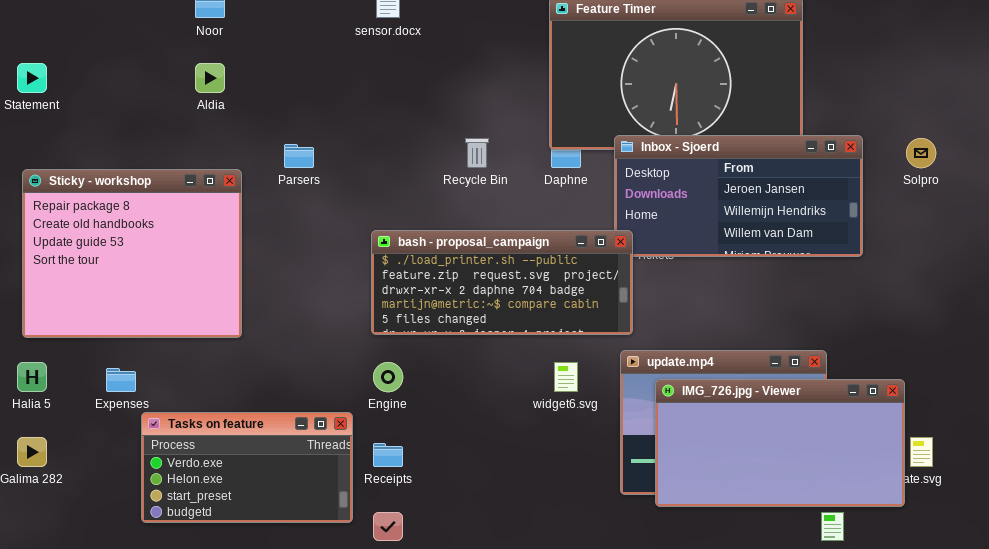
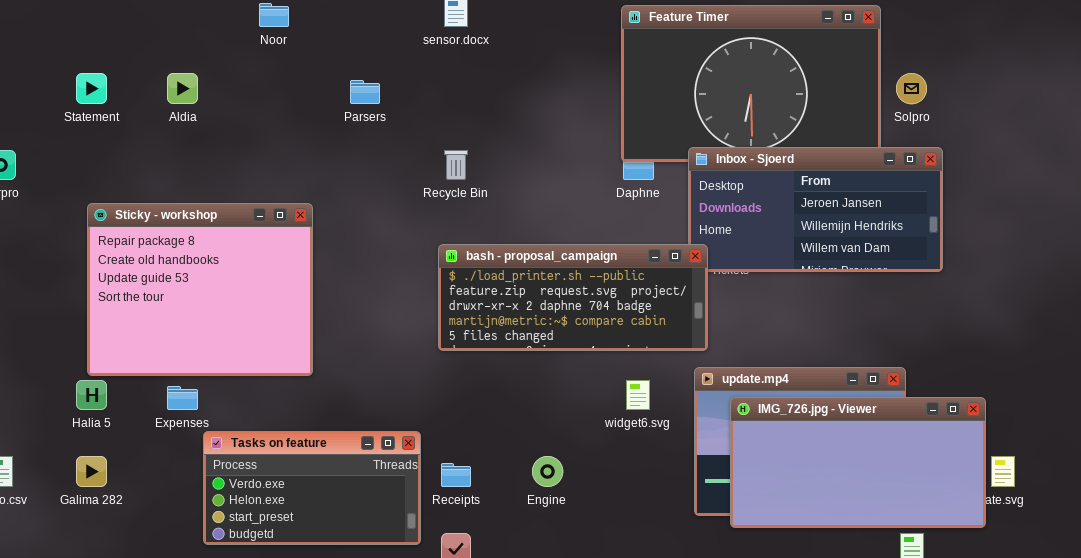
Aldia: [195,63,225,93] -> [167,73,198,104], moved
Recycle Bin: [465,138,489,168] -> [444,150,468,180], moved
Solpro: [906,138,936,168] -> [896,73,927,104], moved
Parsers: [284,144,314,168] -> [350,80,380,104], moved
Sticky - workshop: [22,169,242,338] -> [87,203,313,376], moved
Engine: [373,362,403,392] -> [532,456,563,487], moved

